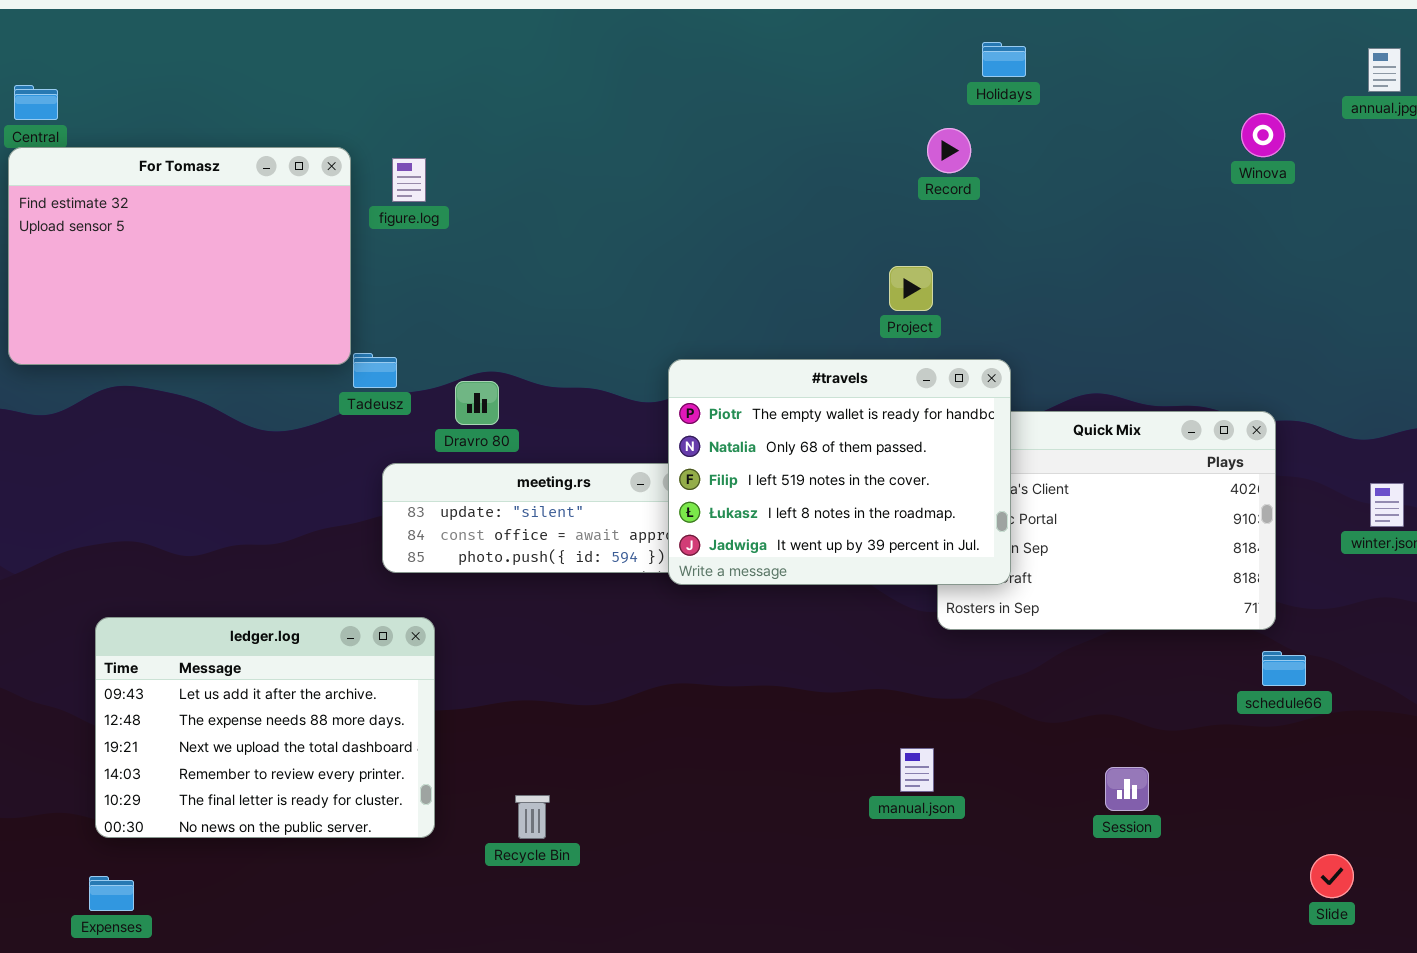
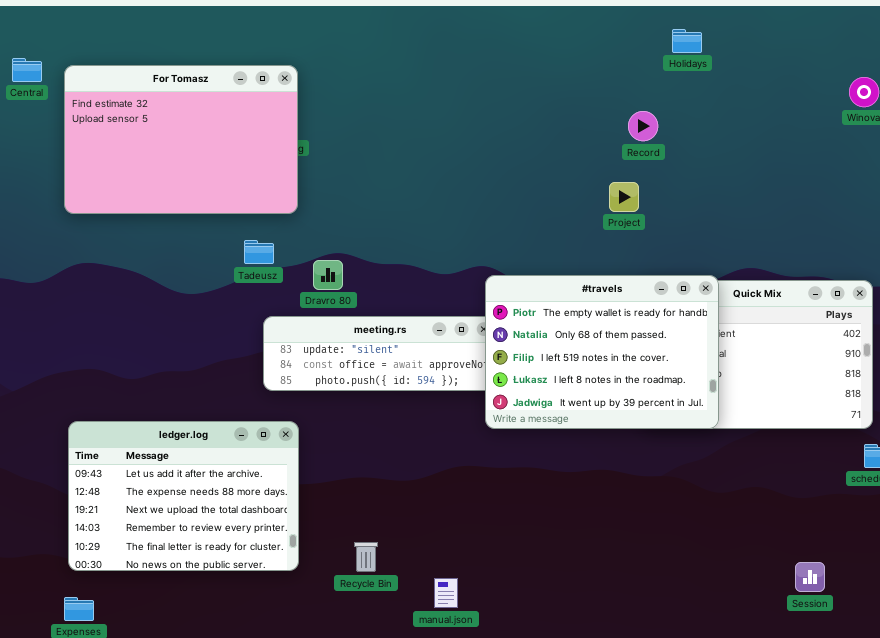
Record: [927,128,971,173] -> [628,111,658,141], moved
For Tomasz: [8,147,351,365] -> [64,65,298,214], moved
#travels: [668,359,1011,585] -> [485,275,719,429], moved
manual.json: [900,748,934,792] -> [434,578,458,608], moved
Session: [1105,767,1149,811] -> [795,562,825,592], moved

